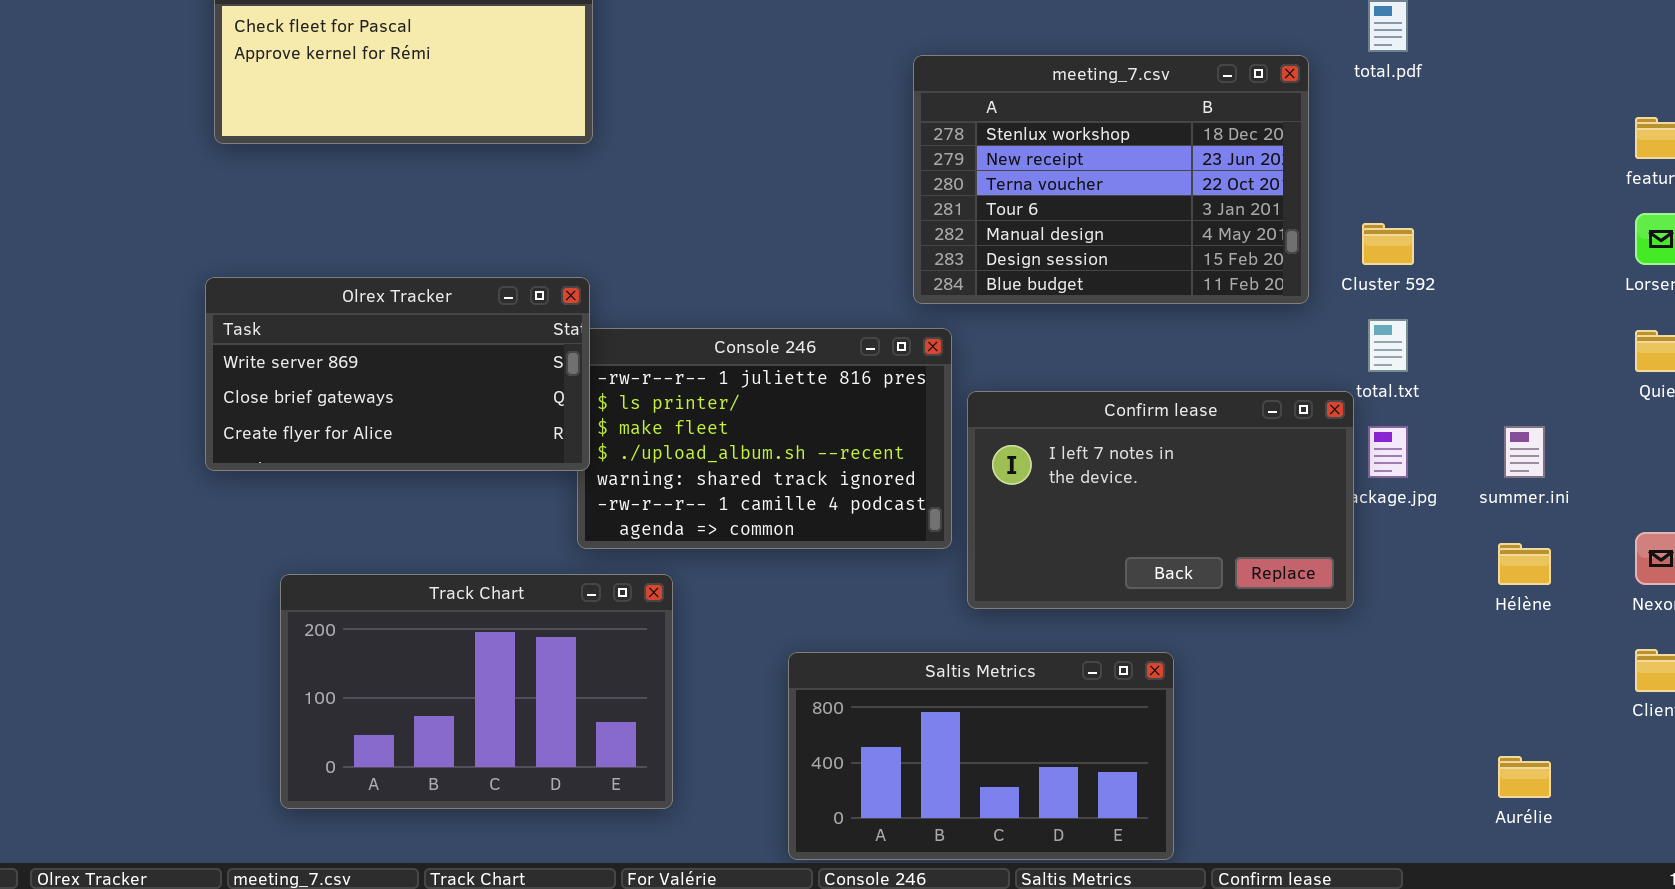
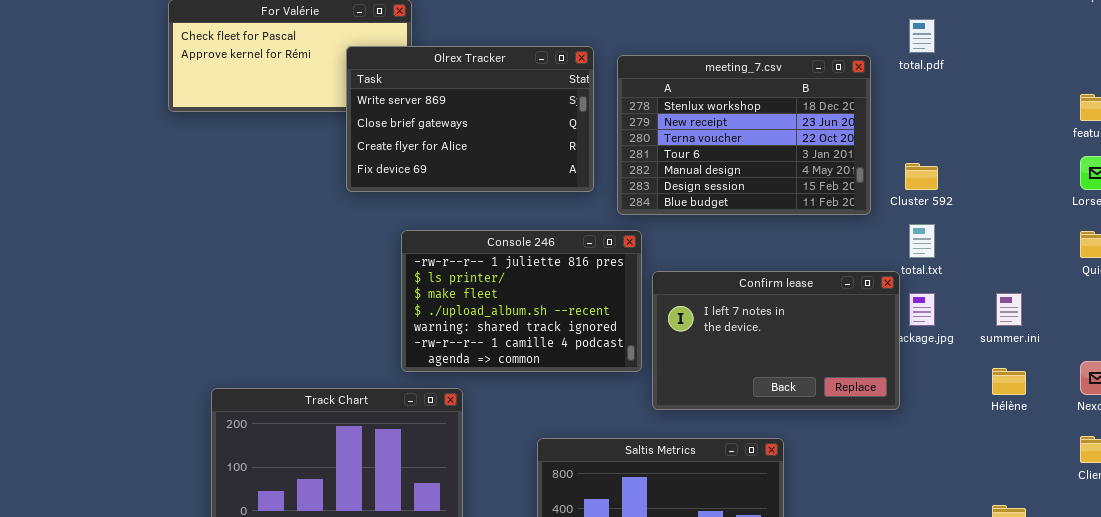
Olrex Tracker: [205,277,590,471] -> [346,46,594,192], moved, resized

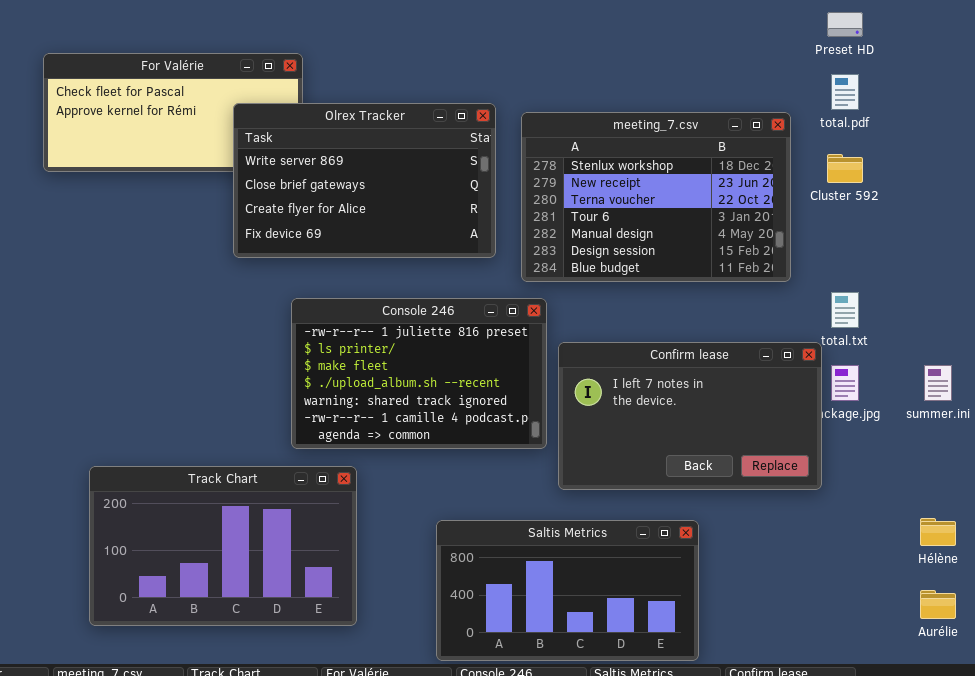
Cluster 592: [905,163,938,190] -> [827,154,863,183], moved
Hélène: [992,368,1026,395] -> [920,518,956,546], moved

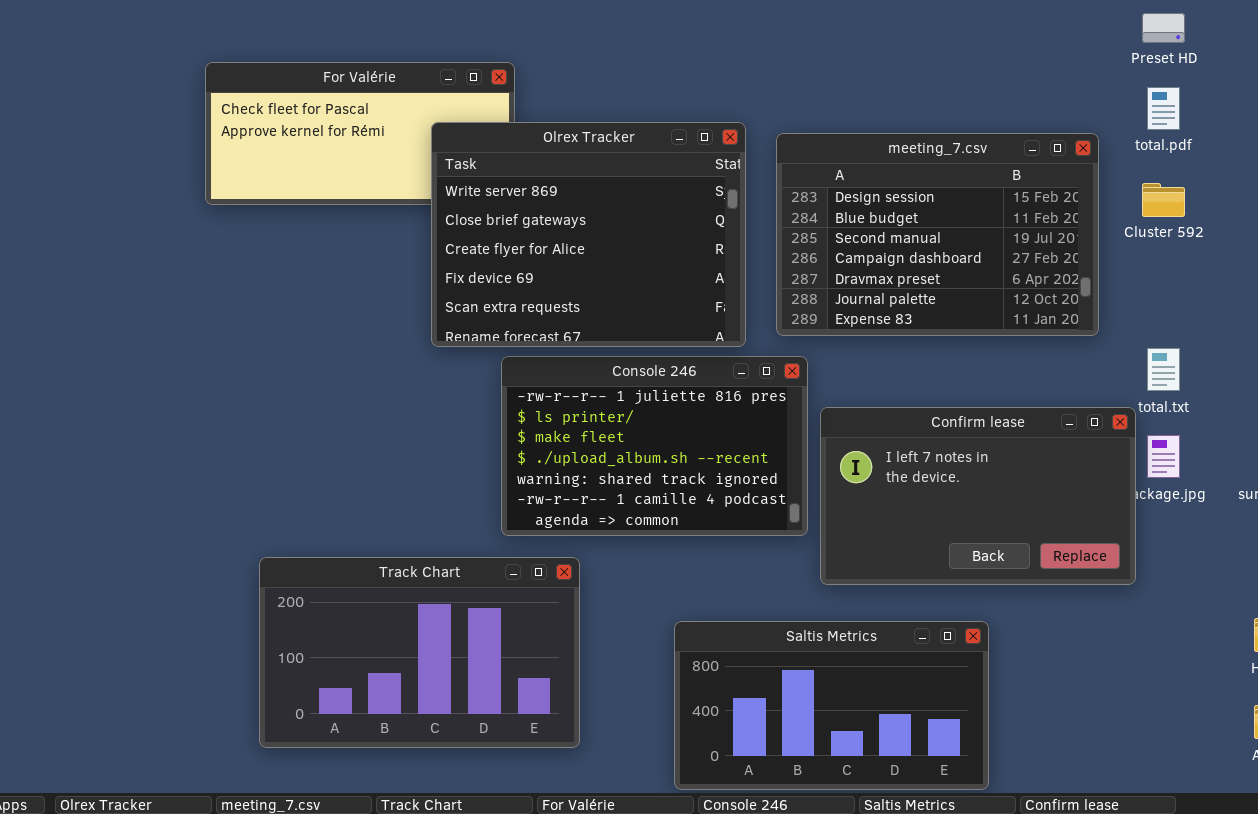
Olrex Tracker: [233,103,496,258] -> [431,122,746,347], resized
meeting_7.csv: [521,112,791,282] -> [776,133,1099,336], scrolled down 5 rows

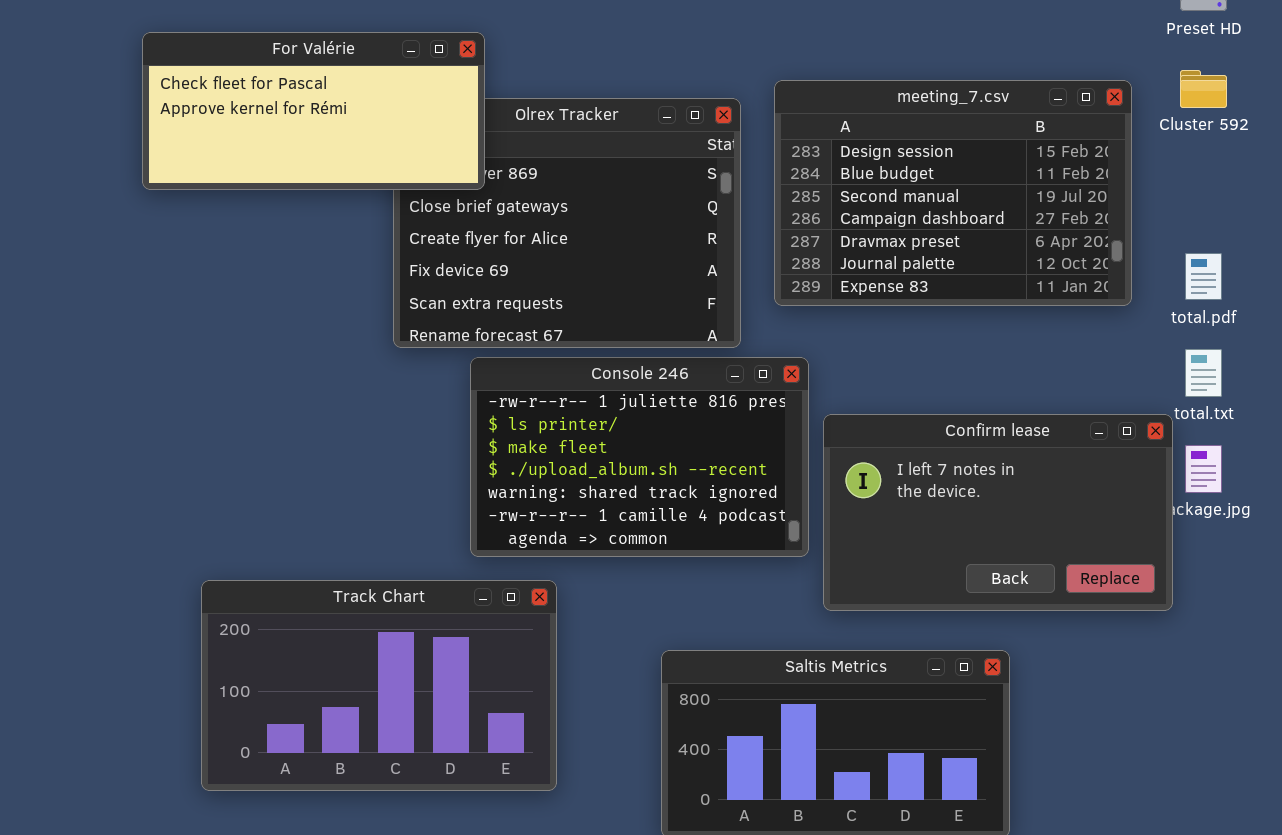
For Valérie: [205,62,515,205] -> [142,32,485,190], raised
total.pdf: [1147,87,1180,130] -> [1185,253,1222,300], moved
meeting_7.csv: [776,133,1099,336] -> [774,80,1132,306], moved
Cluster 592: [1142,183,1185,217] -> [1180,70,1227,108], moved

